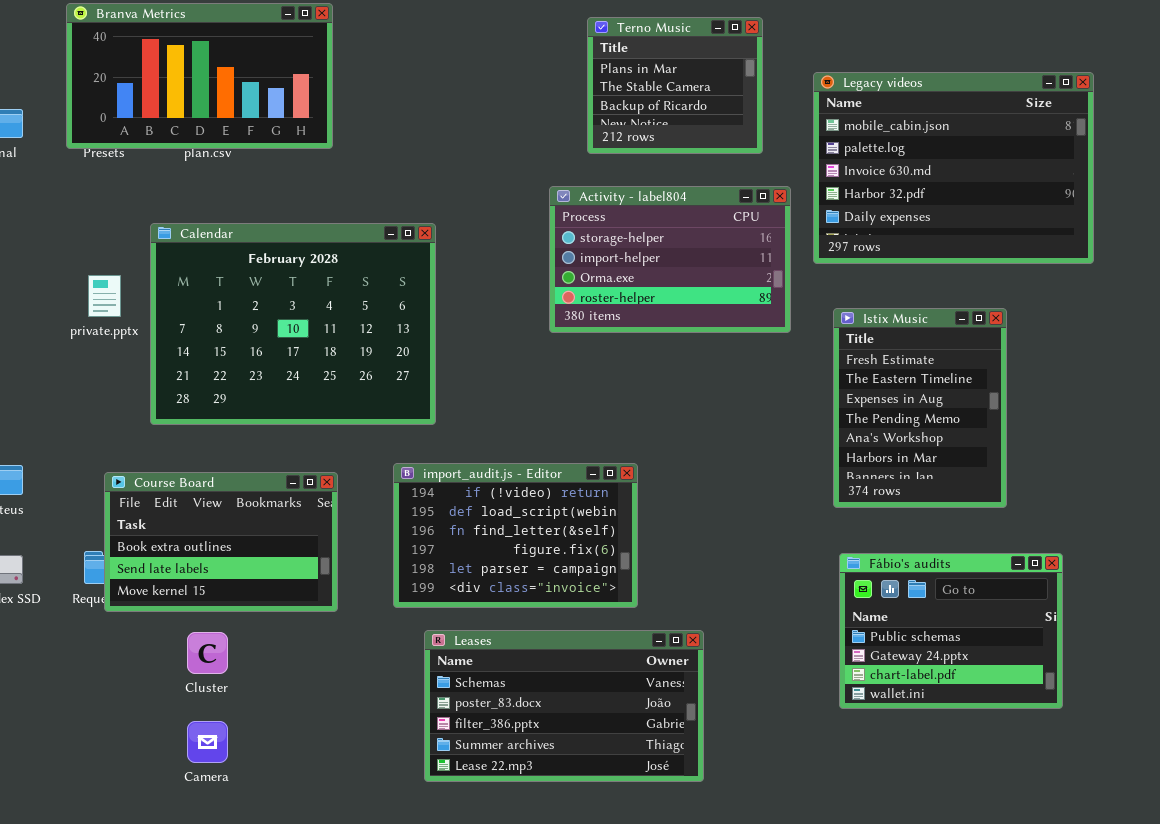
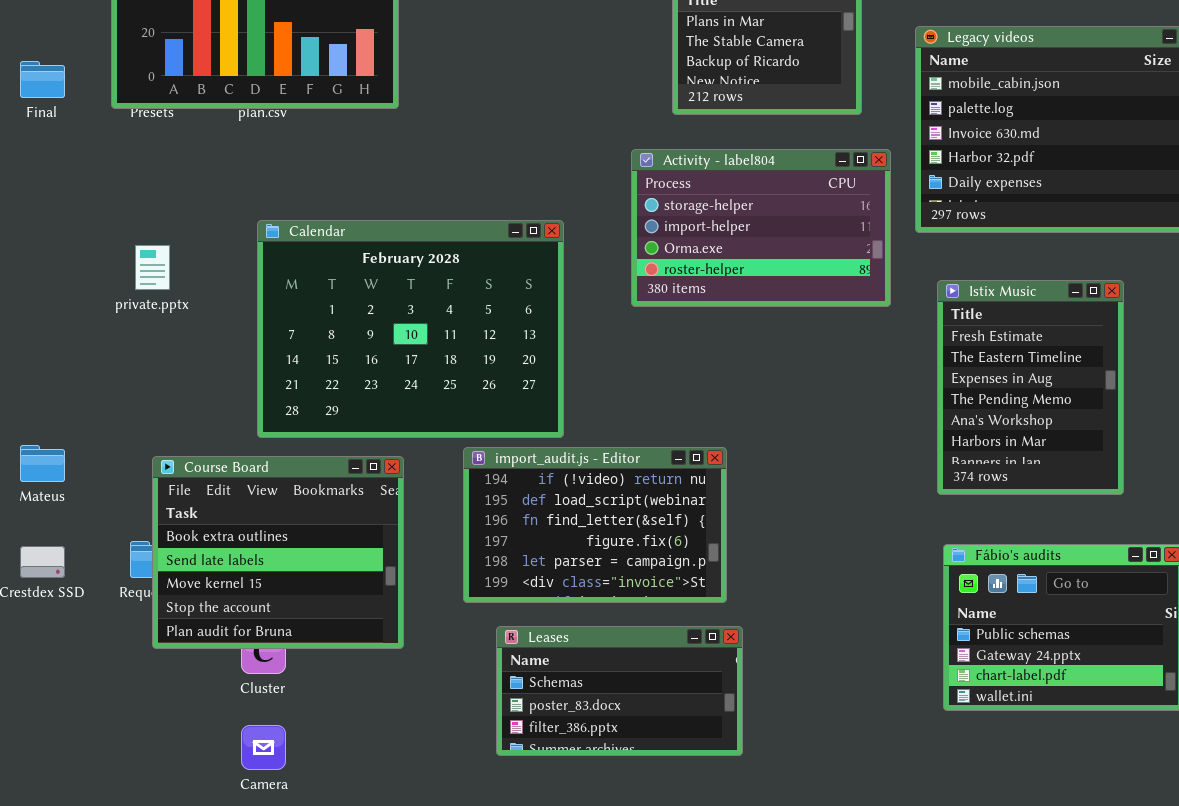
Calendar: [150,223,436,425] -> [257,220,564,438], moved
Course Board: [104,472,338,612] -> [152,456,404,649], resized
Leases: [424,630,704,782] -> [496,626,743,756], resized

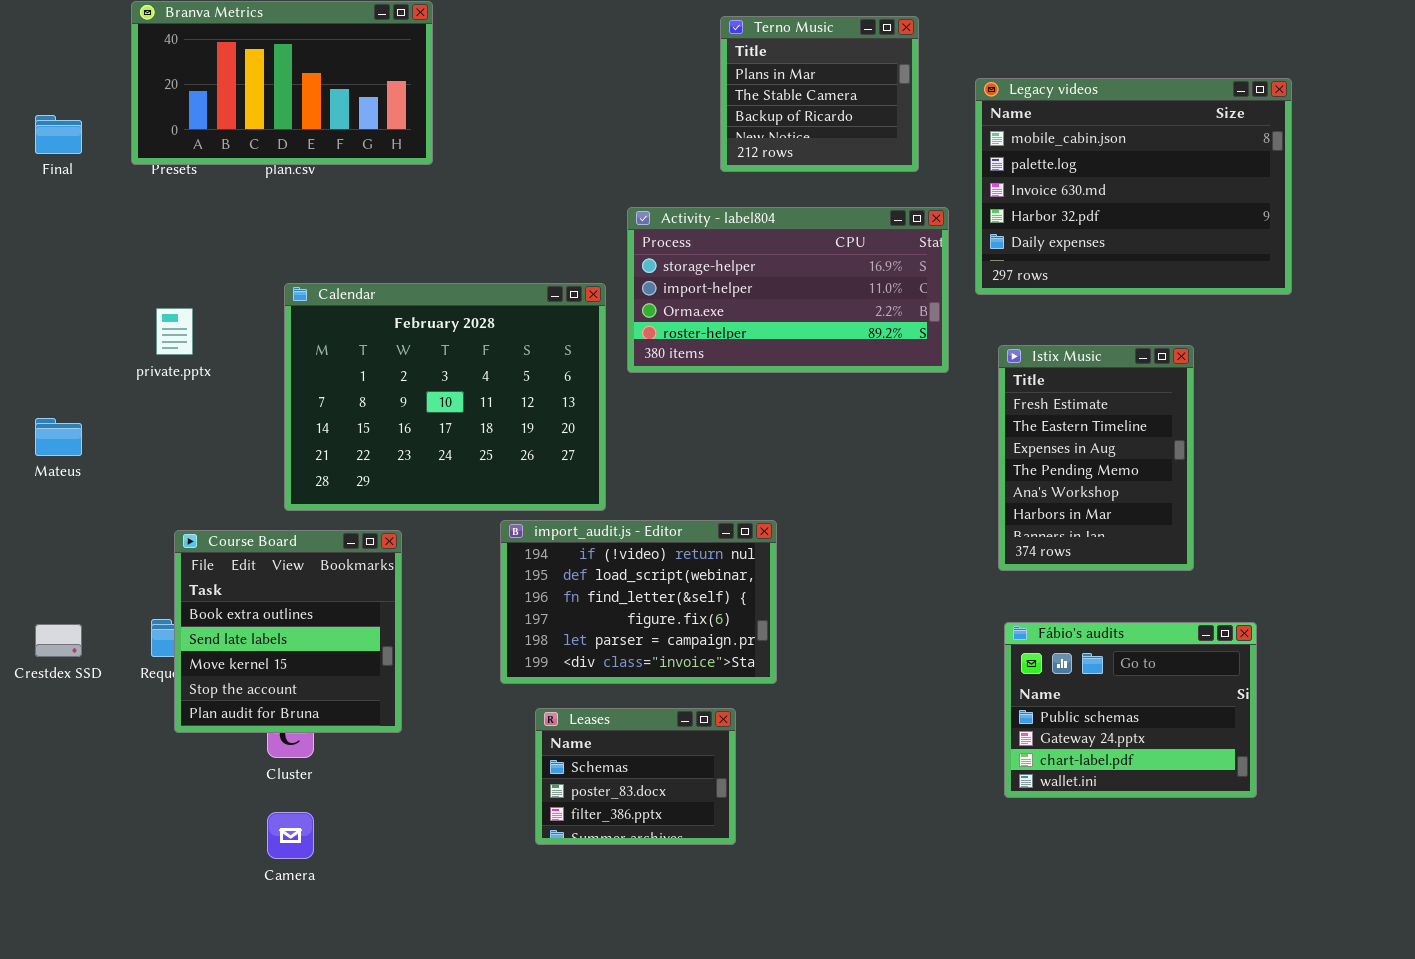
Activity - label804: [631,149,891,307] -> [627,207,949,373], resized
Mateus: [20,445,65,482] -> [35,418,82,456], moved
Course Board: [152,456,404,649] -> [174,530,402,733], resized
Leases: [496,626,743,756] -> [535,708,736,845], resized

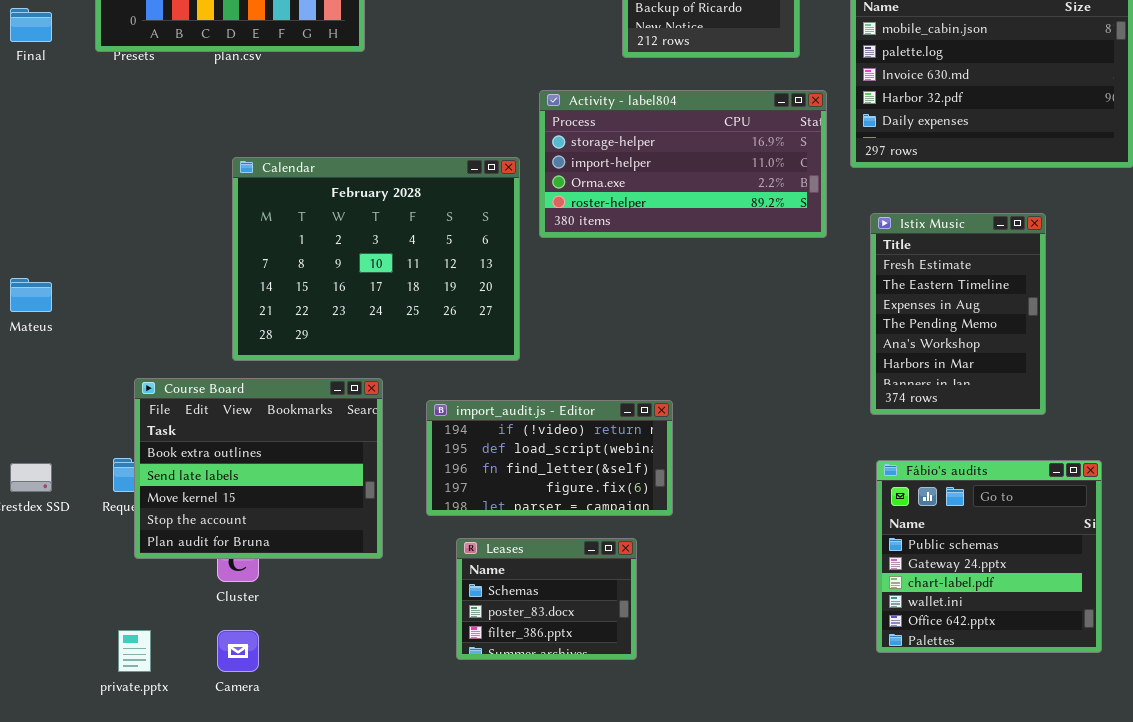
private.pptx: [156,308,193,355] -> [118,630,151,672], moved
import_audit.js - Editor: [500,520,777,684] -> [426,400,673,516], resized
Course Board: [174,530,402,733] -> [134,378,383,559], resized
Fábio's audits: [1004,622,1257,798] -> [876,460,1102,653], resized

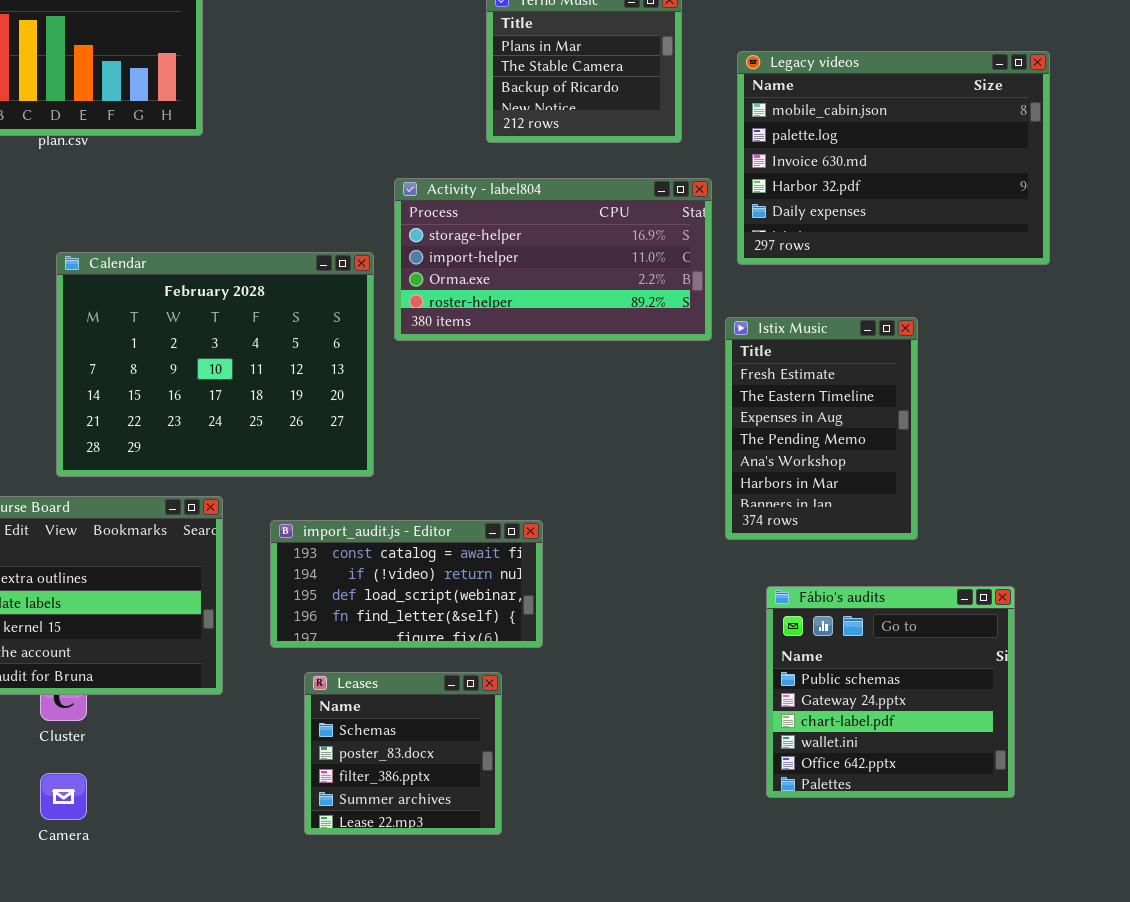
Istix Music: [870,213,1046,415] -> [725,317,918,540], moved
import_audit.js - Editor: [426,400,673,516] -> [270,520,543,648], scrolled up 1 row
Leases: [456,538,637,660] -> [304,672,502,835], resized

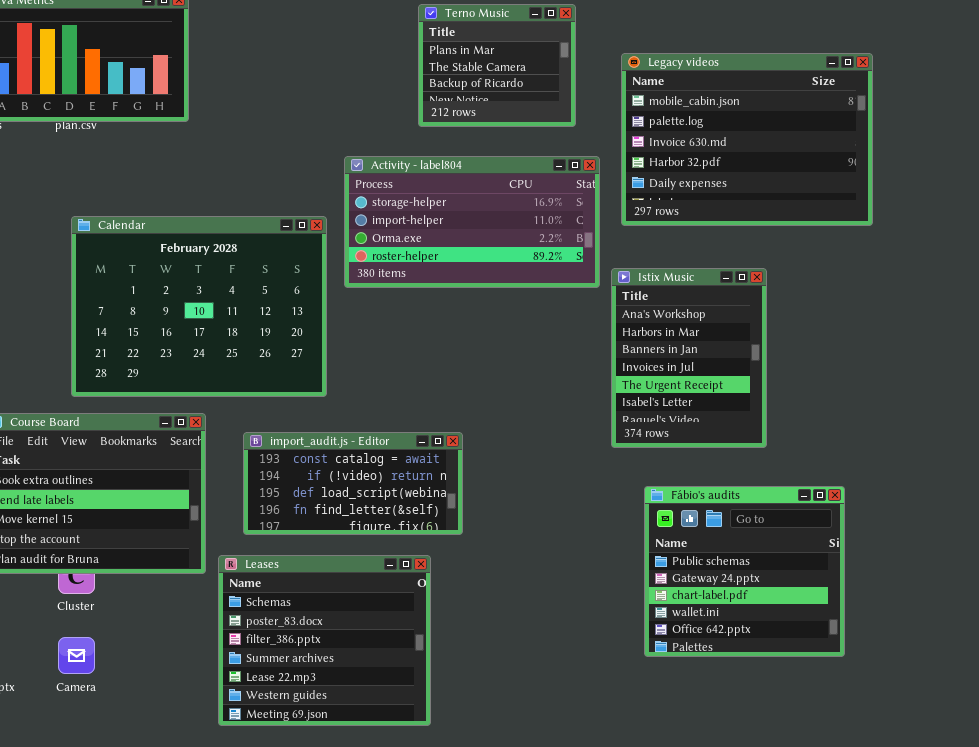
Istix Music: [725,317,918,540] -> [611,268,767,448], scrolled down 4 rows
Leases: [304,672,502,835] -> [218,555,431,726], resized

